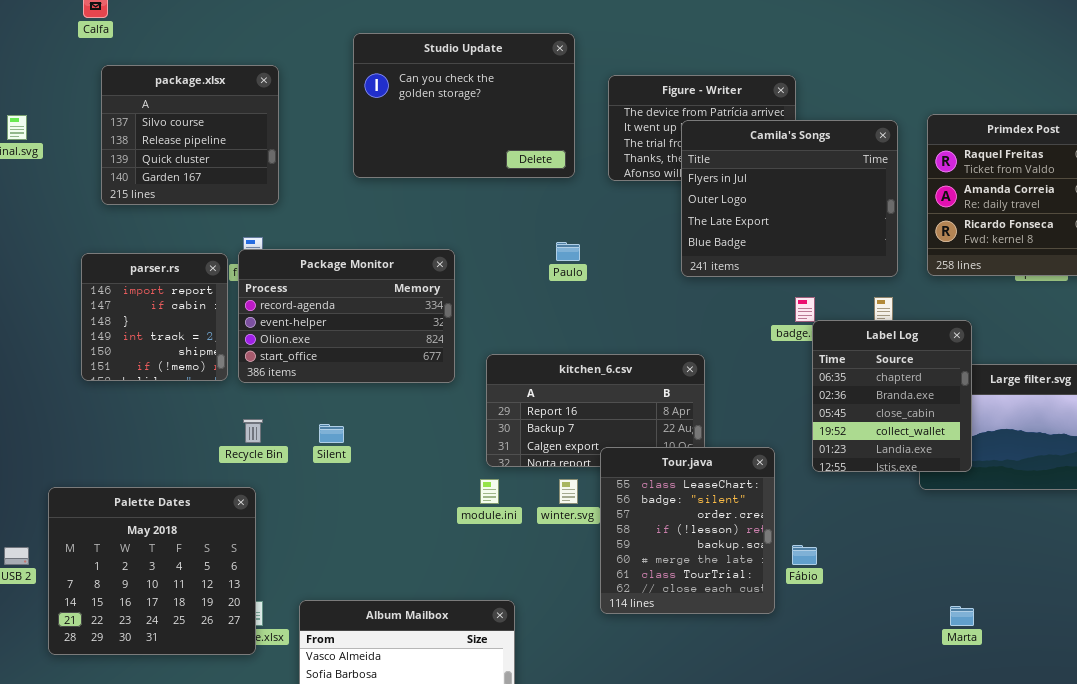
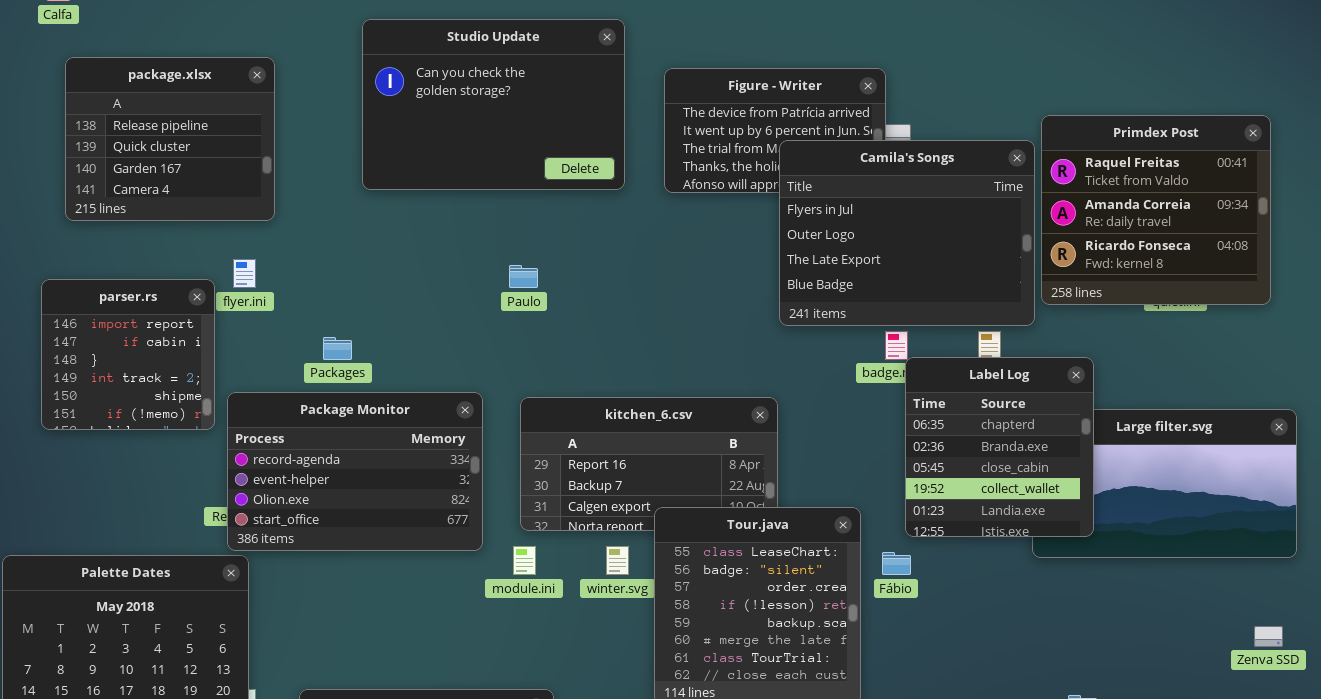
package.xlsx: [101,65,279,205] -> [65,57,275,221], scrolled down 1 row
Camila's Songs: [681,120,898,277] -> [779,140,1035,326], moved
Paulo: [556,242,580,261] -> [509,265,538,288], moved
Package Monitor: [238,249,455,383] -> [227,392,483,551], moved
Fábio: [792,545,817,565] -> [882,552,911,575], moved

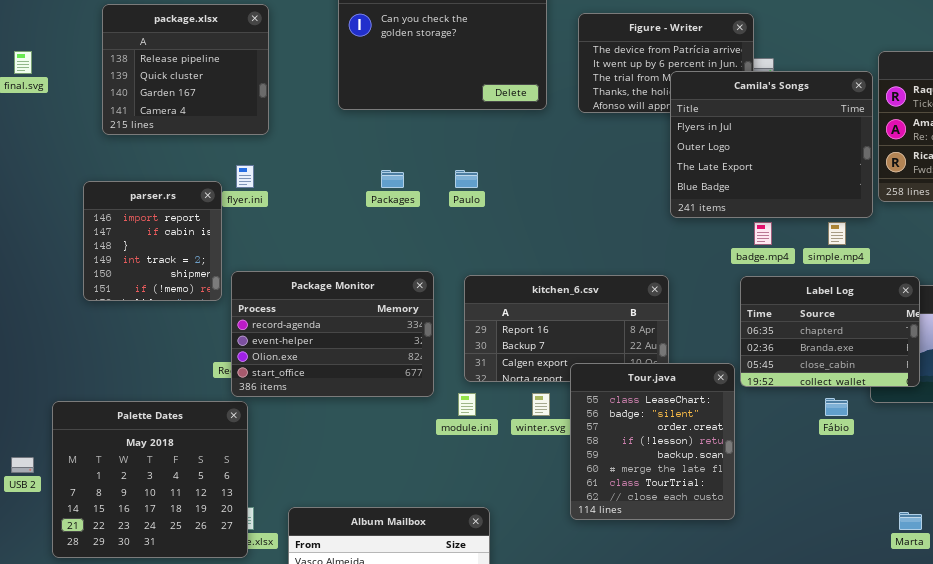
Packages: [323,337,352,360] -> [381,170,404,188], moved
Label Log: [905,357,1094,537] -> [740,276,920,387], resized
Fábio: [882,552,911,575] -> [825,398,848,416], moved

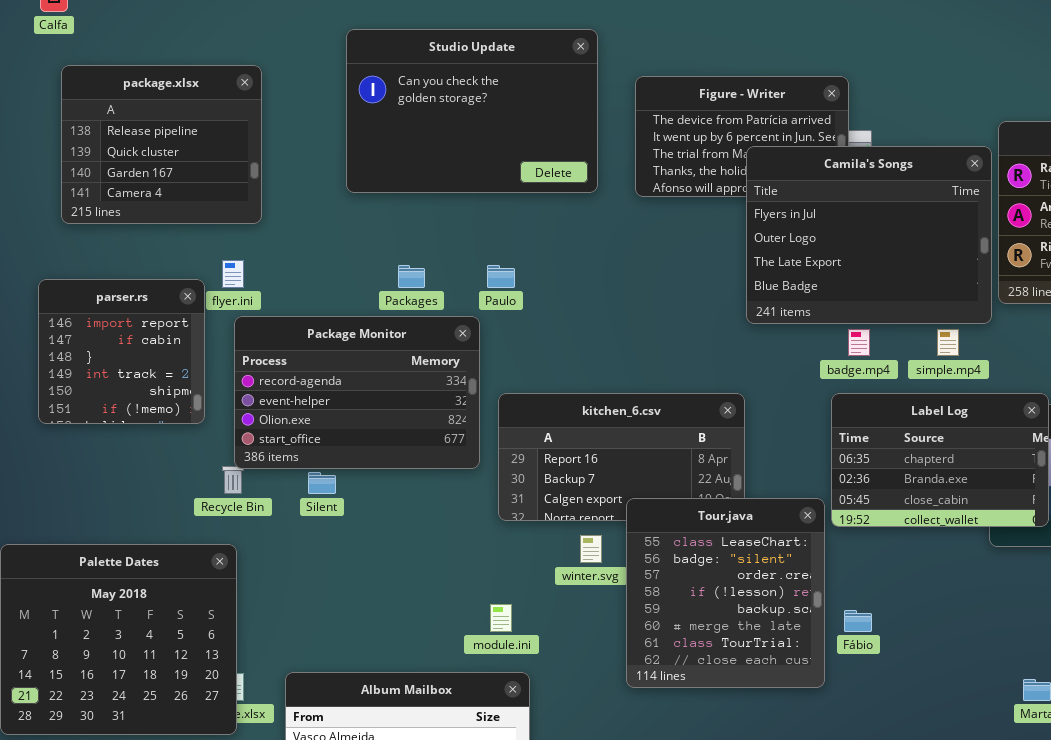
Package Monitor: [231,271,434,397] -> [234,316,480,469], moved
module.ini: [458,393,476,416] -> [490,604,512,632], moved
Fábio: [825,398,848,416] -> [844,610,872,632], moved

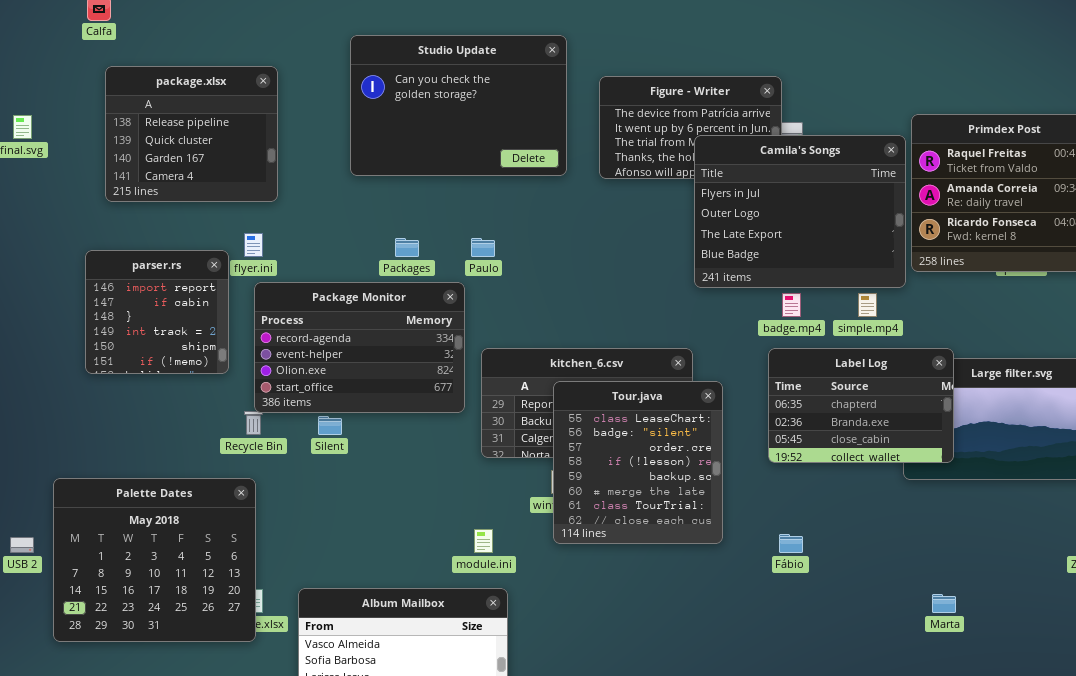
Tour.java: [626,498,825,688] -> [553,381,723,544], moved

